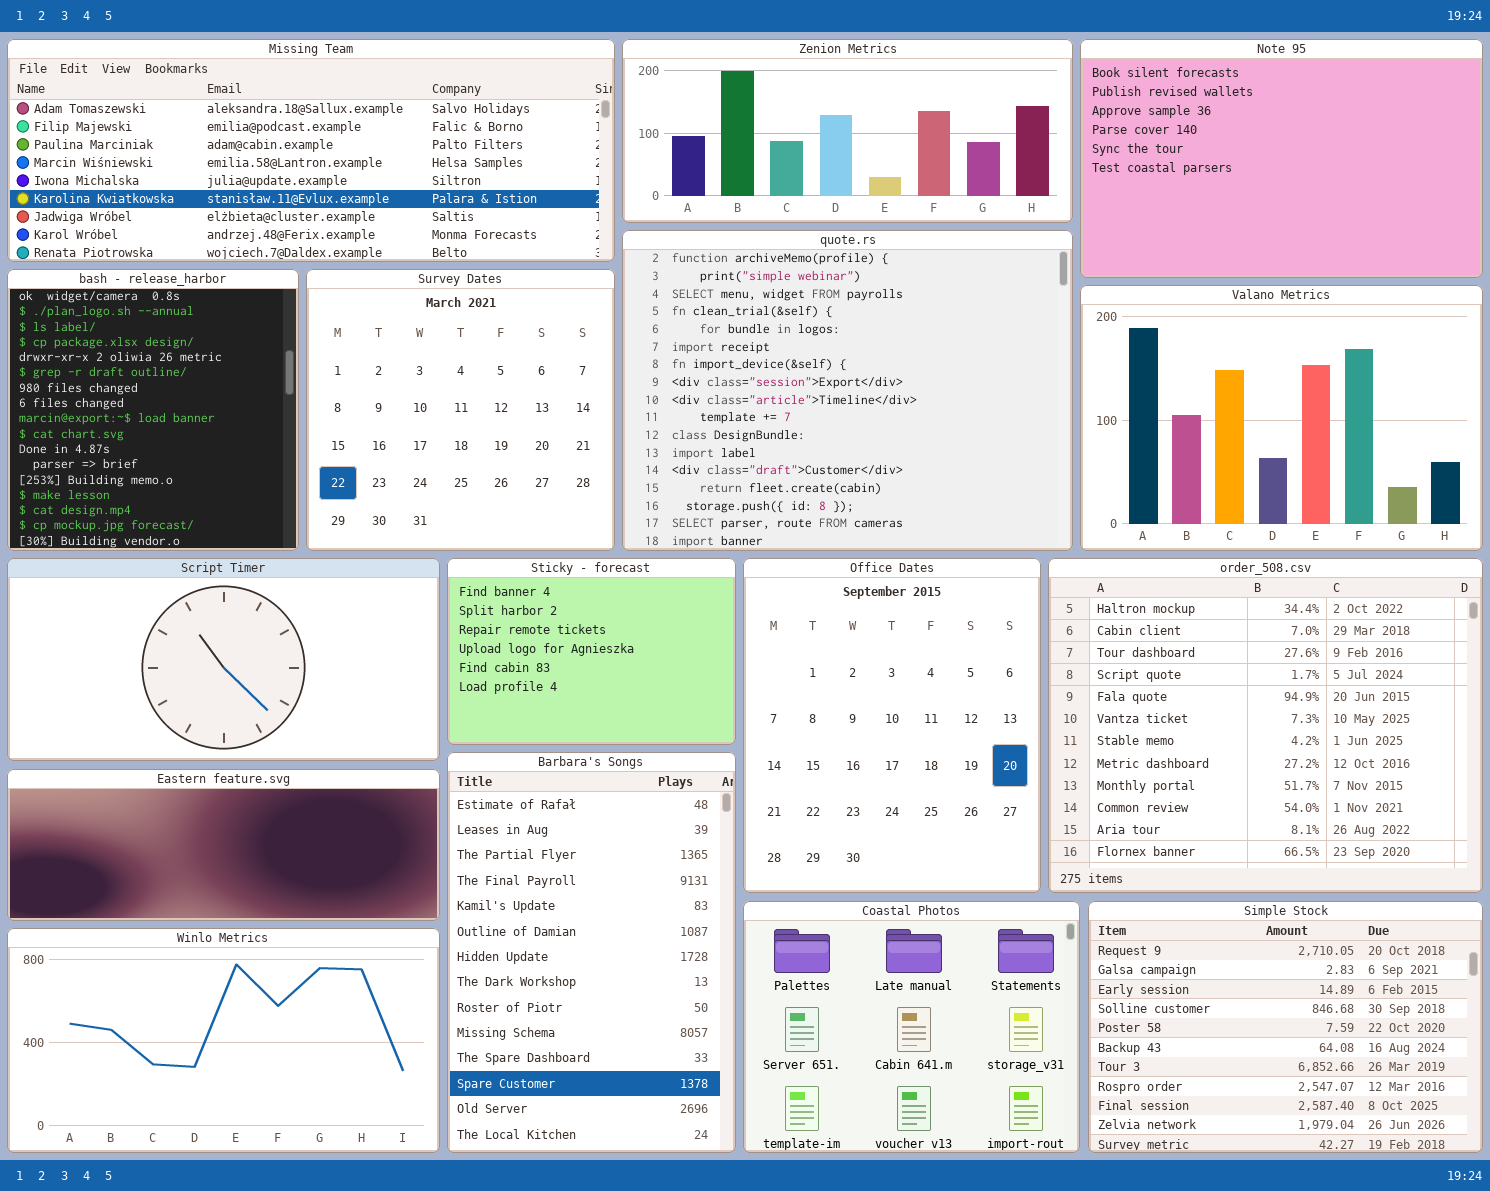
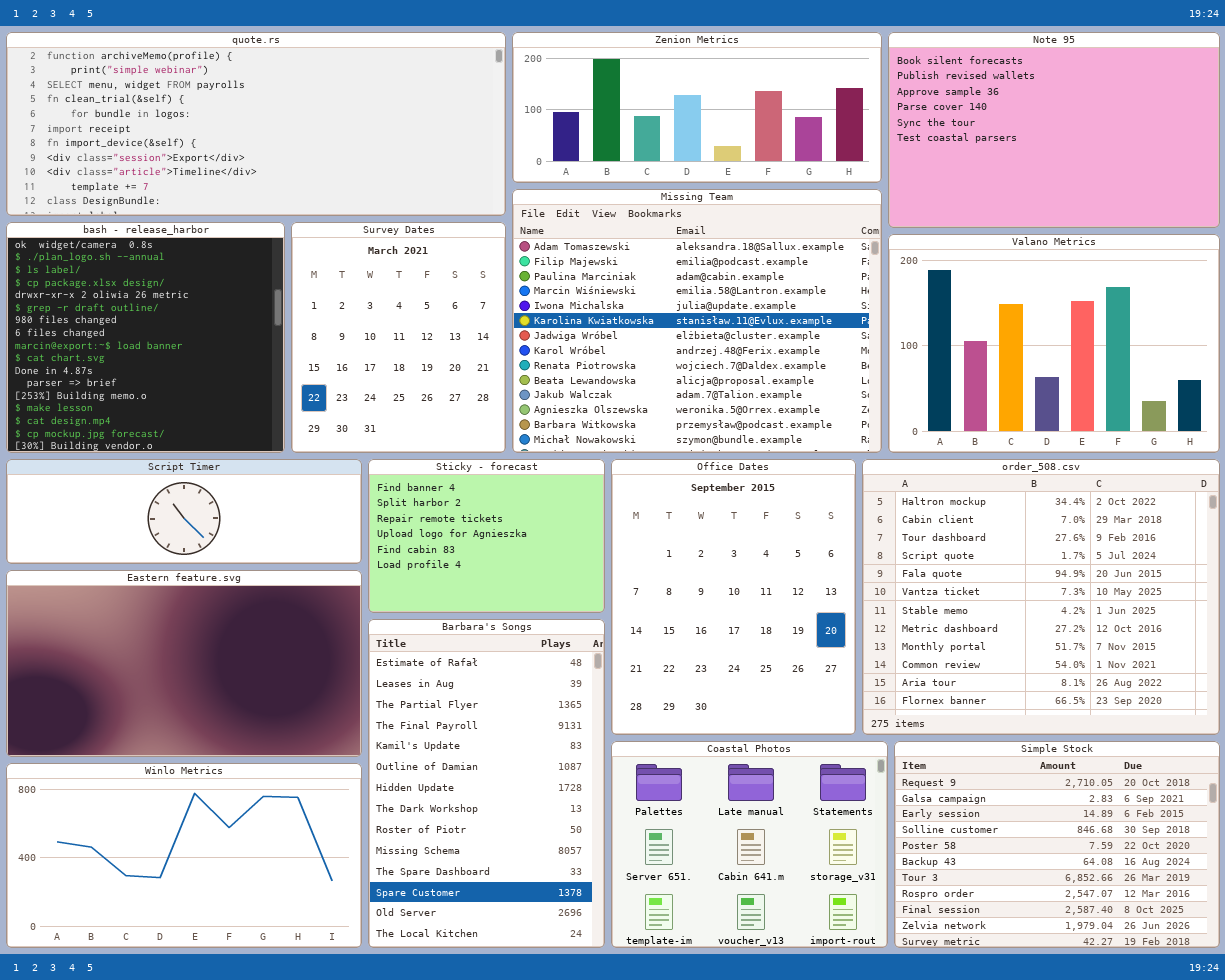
Missing Team: [7,39,615,262] -> [512,189,882,453], moved, resized
quote.rs: [622,230,1073,551] -> [6,32,506,216], moved, resized
bash - release_harbor: [7,269,299,551] -> [6,222,285,453], resized
Survey Dates: [306,269,615,551] -> [291,222,506,453], resized
Script Timer: [7,558,440,761] -> [6,459,362,564], resized
Eastern feature.svg: [7,769,440,921] -> [6,570,362,757], resized

